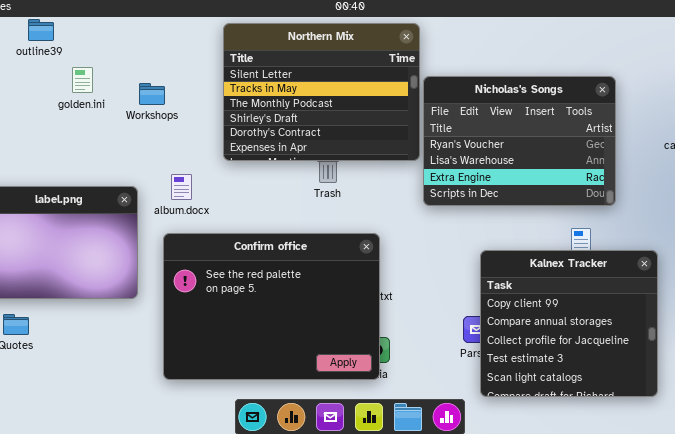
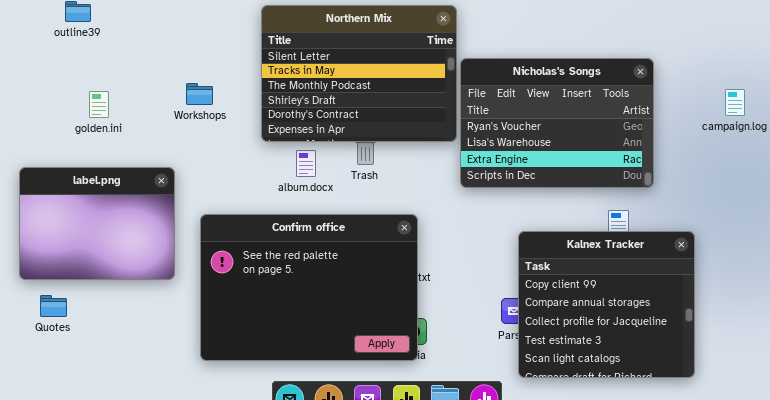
golden.ini: [72,67,93,93] -> [89,91,109,118], moved
Workshops: [139,83,165,105] -> [186,83,213,105], moved
album.docx: [171,174,192,200] -> [296,150,316,177], moved

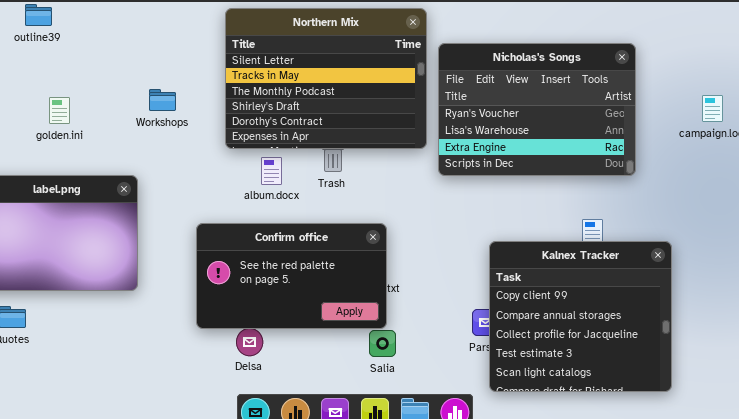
Nicholas's Songs: [460,58,654,188] -> [438,43,636,176], moved
Confirm office: [200,214,418,361] -> [196,223,387,329], resized

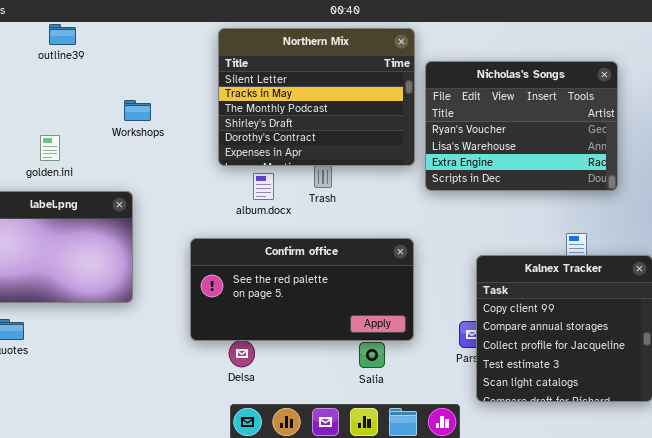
outline39: [25,4,52,26] -> [49,24,76,45], moved
Workshops: [149,89,176,111] -> [124,100,151,121], moved
golden.ini: [49,97,70,124] -> [40,135,60,161], moved
Confirm office: [196,223,387,329] -> [190,238,414,341], resized

